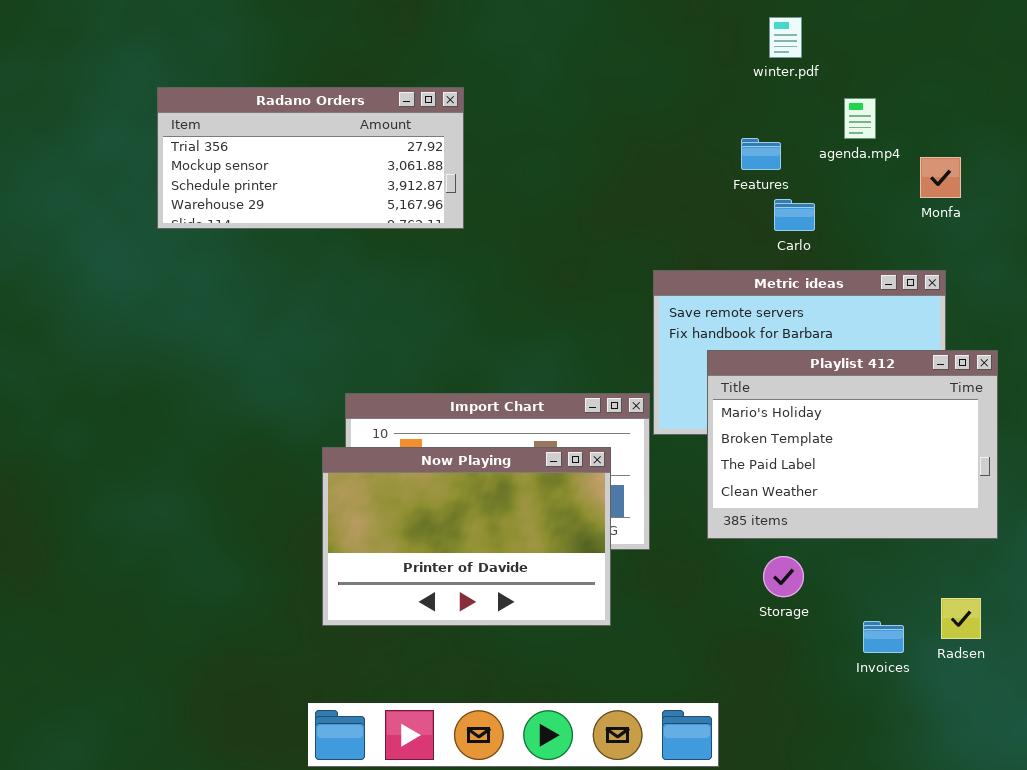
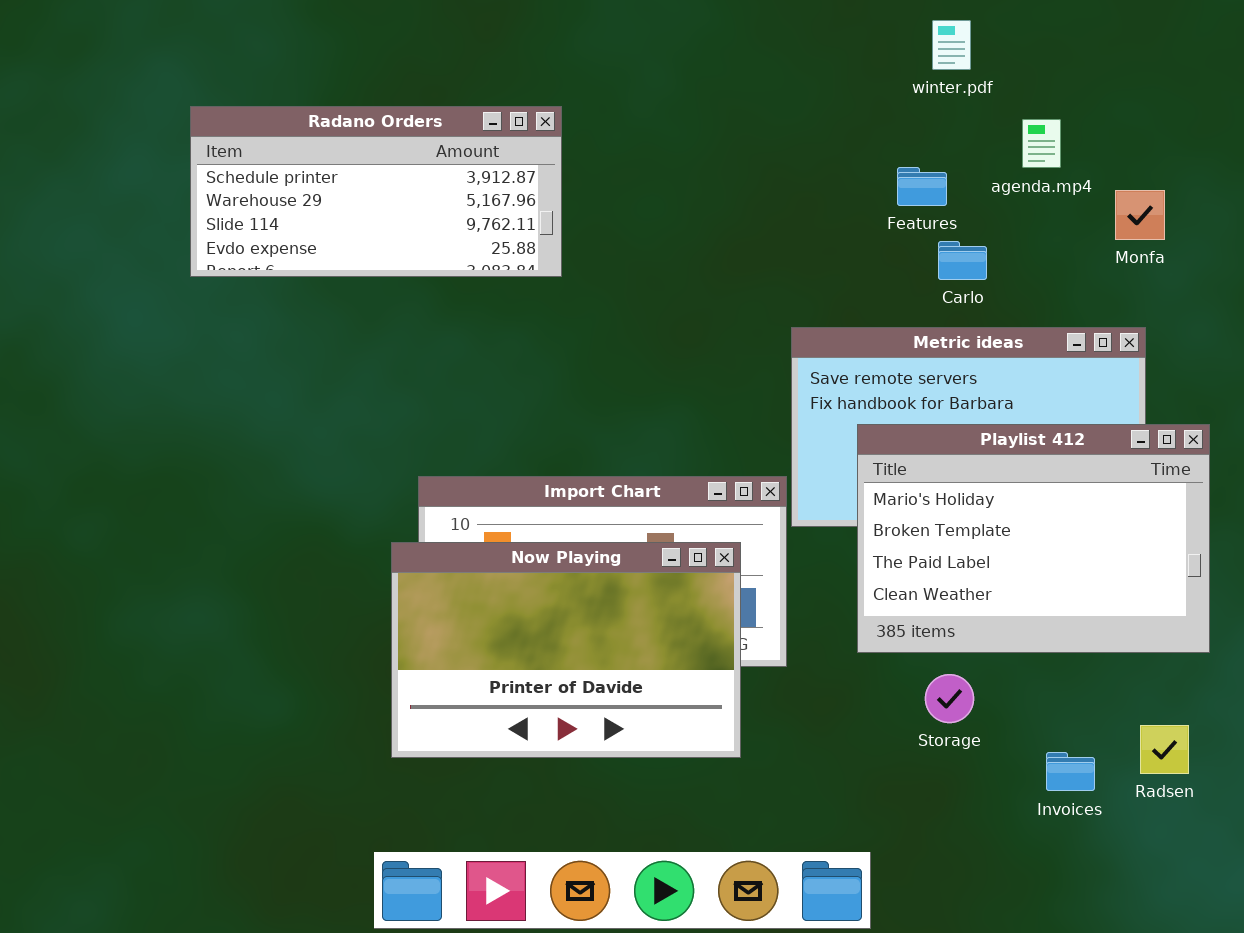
Radano Orders: [157,87,464,229] -> [190,106,562,277], scrolled down 2 rows

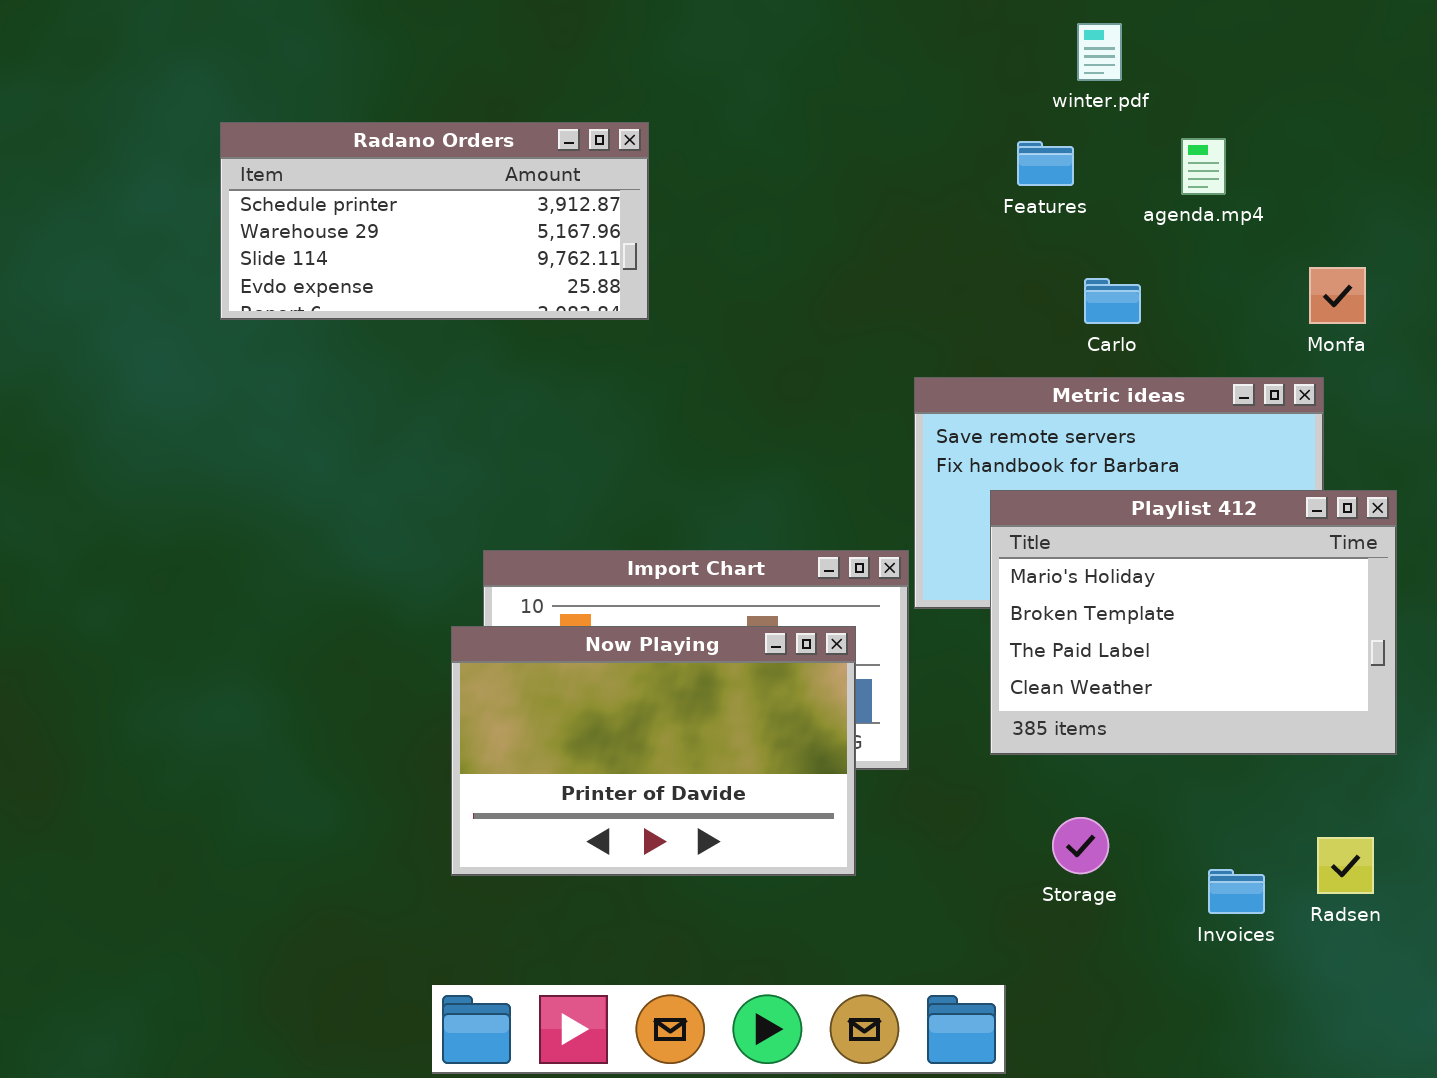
Features: [897,167,947,206] -> [1017,141,1074,186], moved
Monfa: [1115,190,1165,240] -> [1309,267,1366,324], moved
Storage: [925,674,974,723] -> [1052,817,1109,874], moved

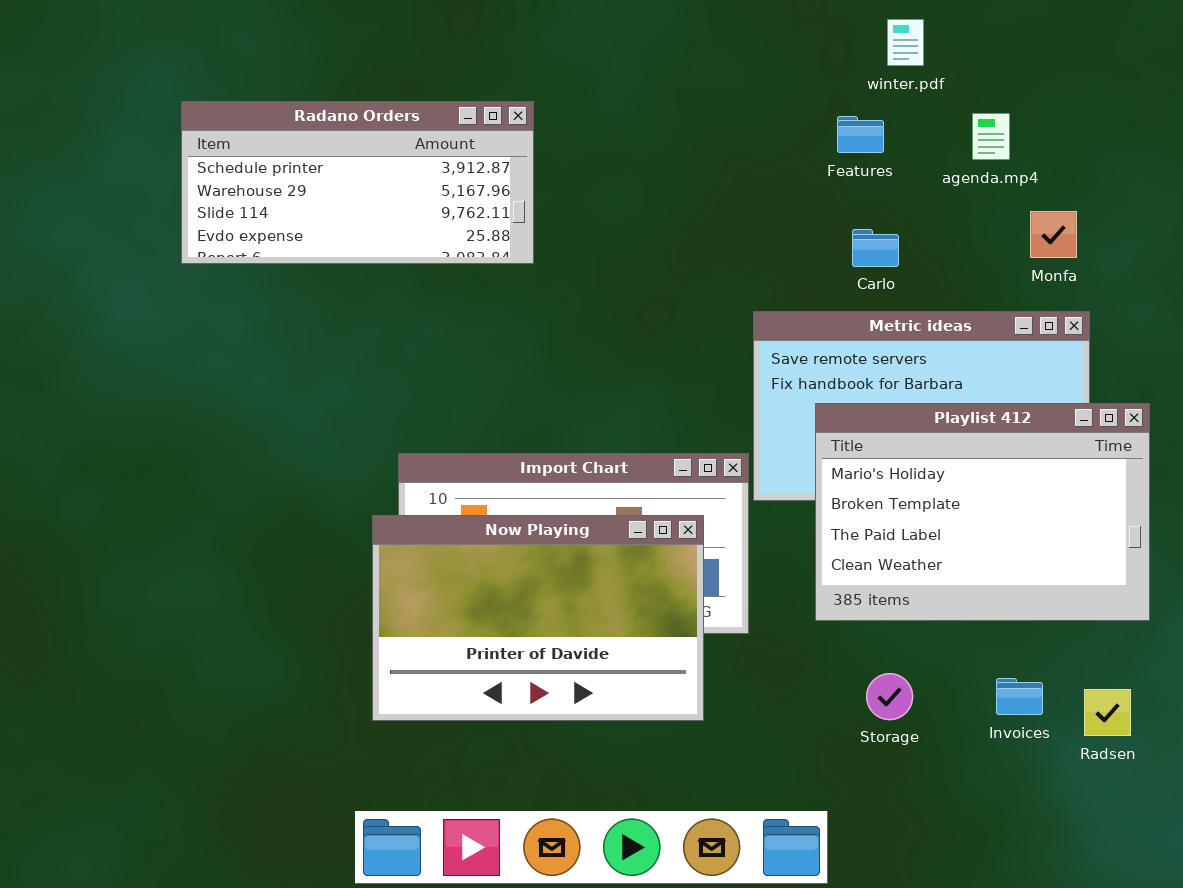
Monfa: [1309,267,1366,324] -> [1030,211,1077,258], moved
Carlo: [1084,278,1141,324] -> [852,229,899,267], moved
Invoices: [1208,869,1265,914] -> [996,678,1043,715], moved

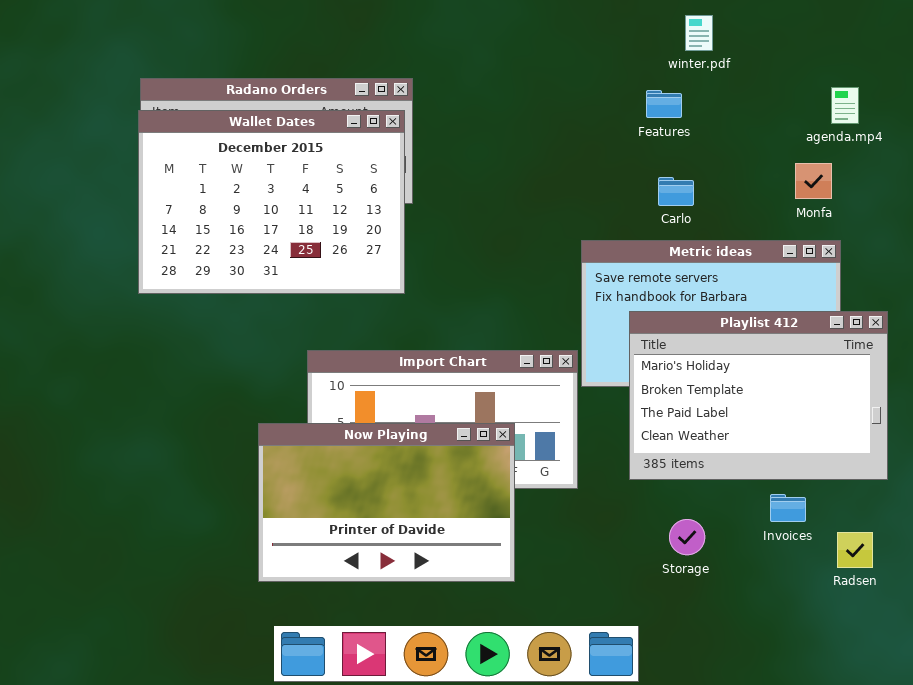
agenda.mp4: [972,113,1010,160] -> [831,87,859,124], moved
Wallet Dates: none -> [138,110,405,294], opened
Now Playing: [372,515,704,721] -> [258,423,515,582], moved
Invoices: [996,678,1043,715] -> [770,494,806,522], moved

